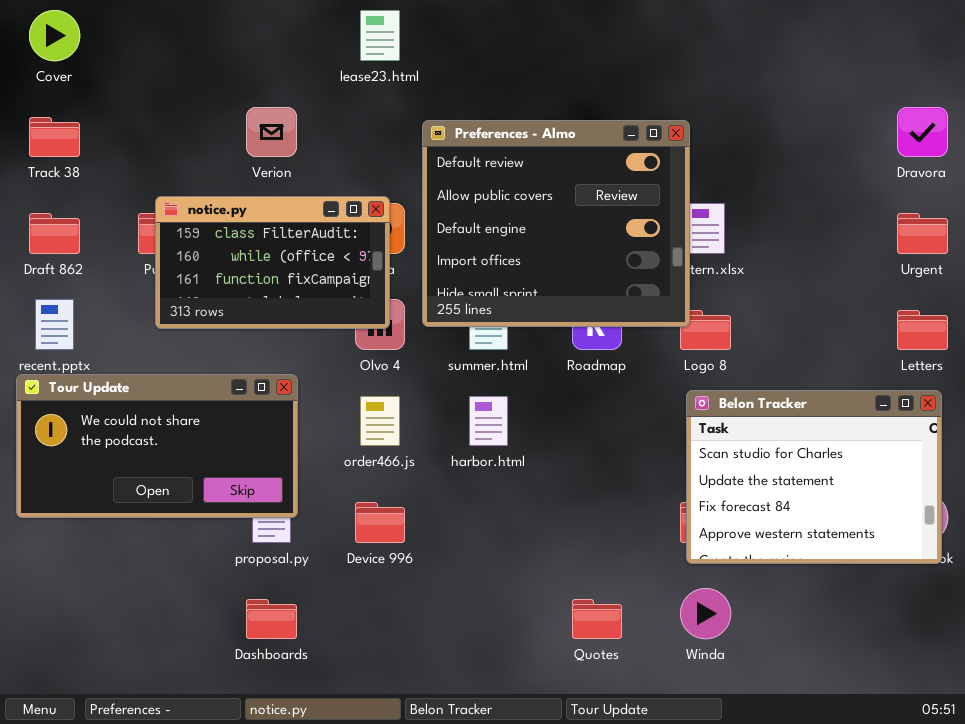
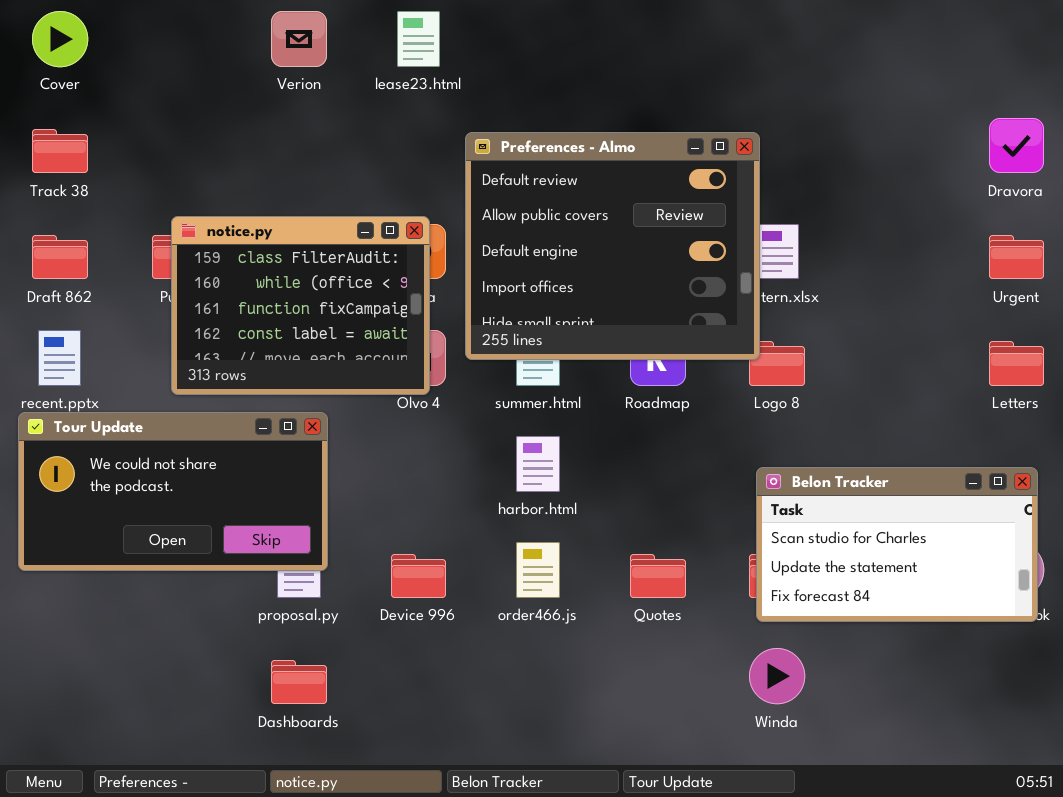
Verion: [246,107,297,157] -> [271,11,327,67], moved
notice.py: [155,196,390,329] -> [171,216,430,395], resized
Belon Tracker: [686,390,942,564] -> [756,467,1038,622], resized
order466.js: [360,396,400,446] -> [516,542,560,598], moved
Quotes: [572,599,622,639] -> [630,554,686,598], moved

